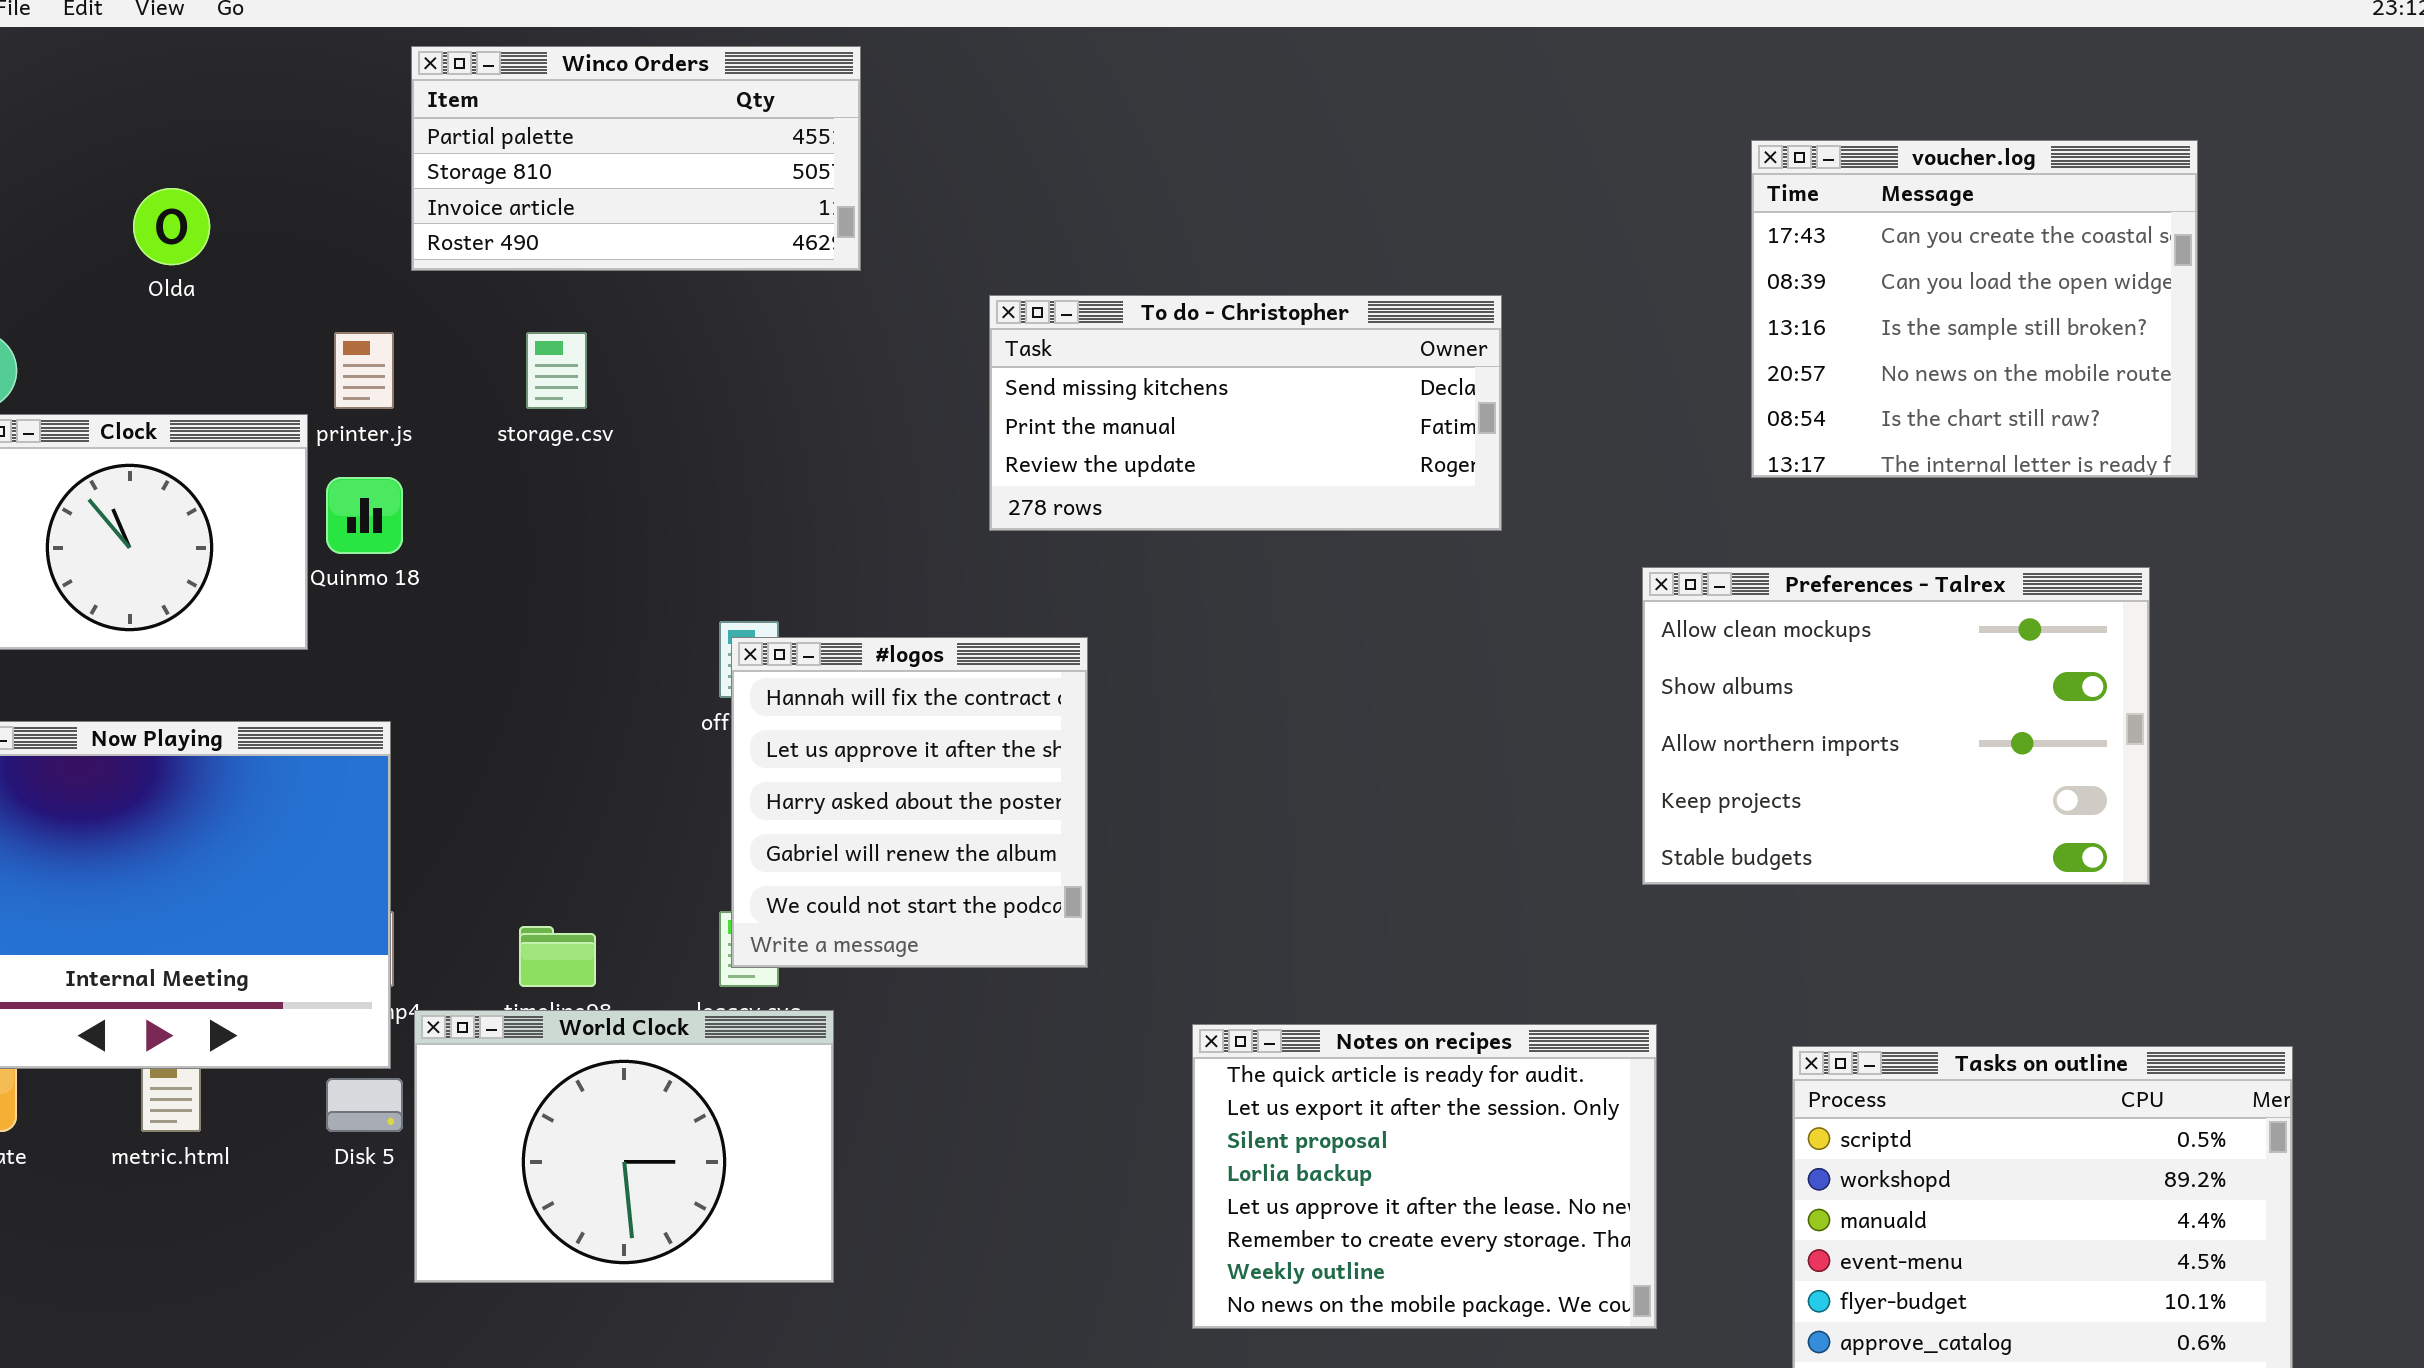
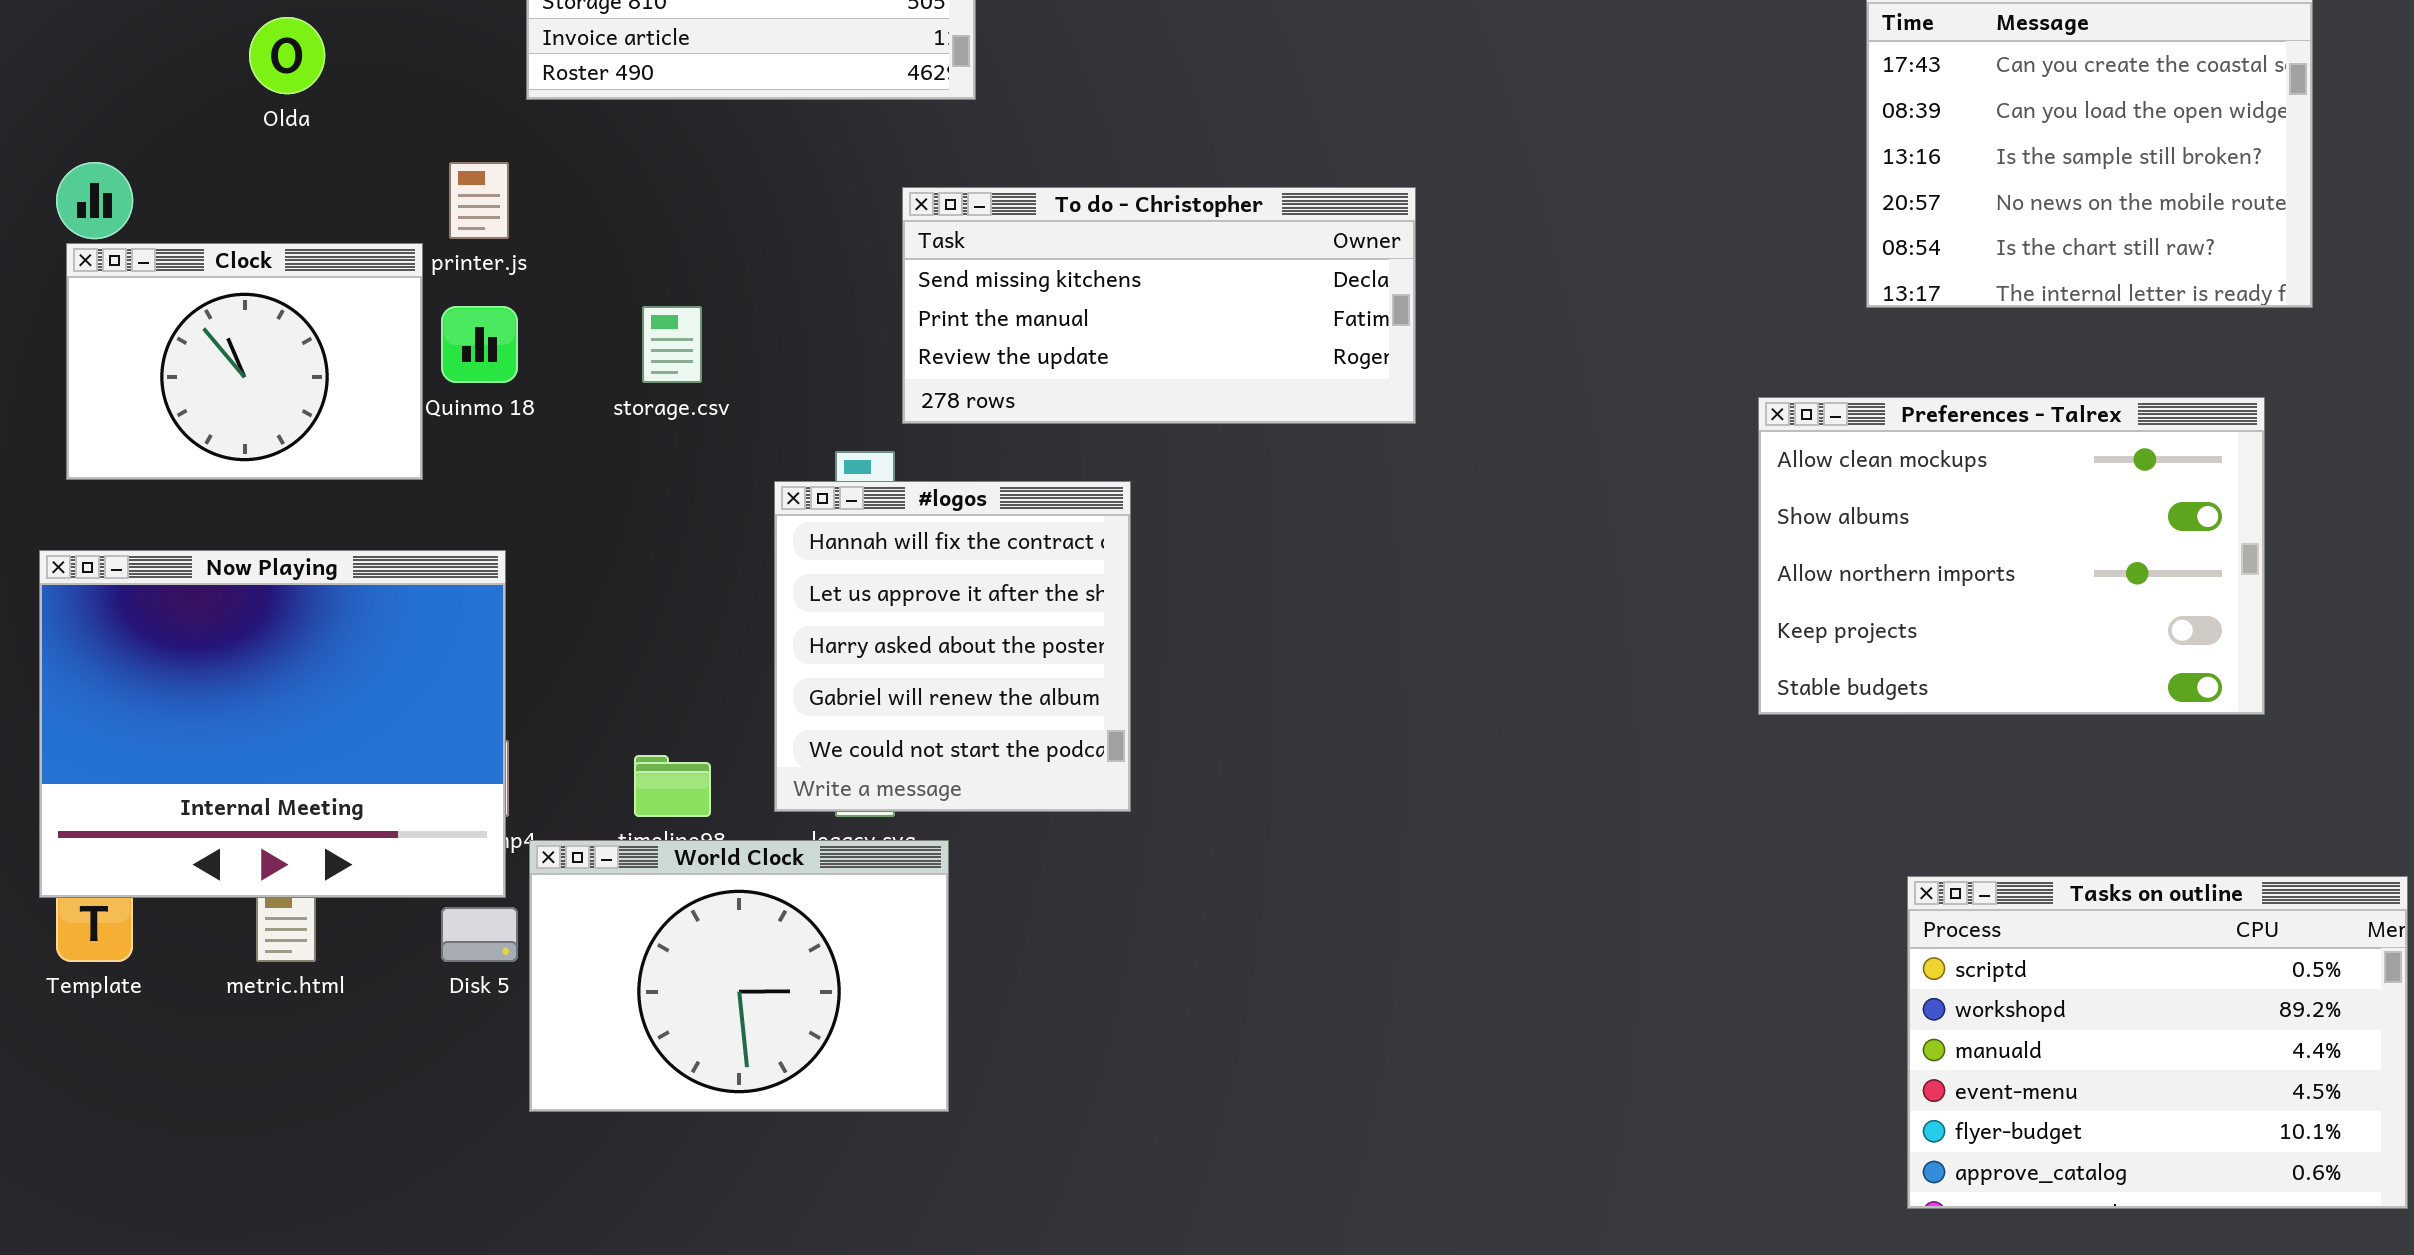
To do - Christopher: [989,295,1502,531] -> [902,187,1416,424], moved
storage.csv: [526,332,587,409] -> [642,306,702,383], moved
#logos: [731,637,1088,968] -> [774,481,1131,812], moved
Notes on recipes: [1192,1024,1657,1329] -> none, closed

